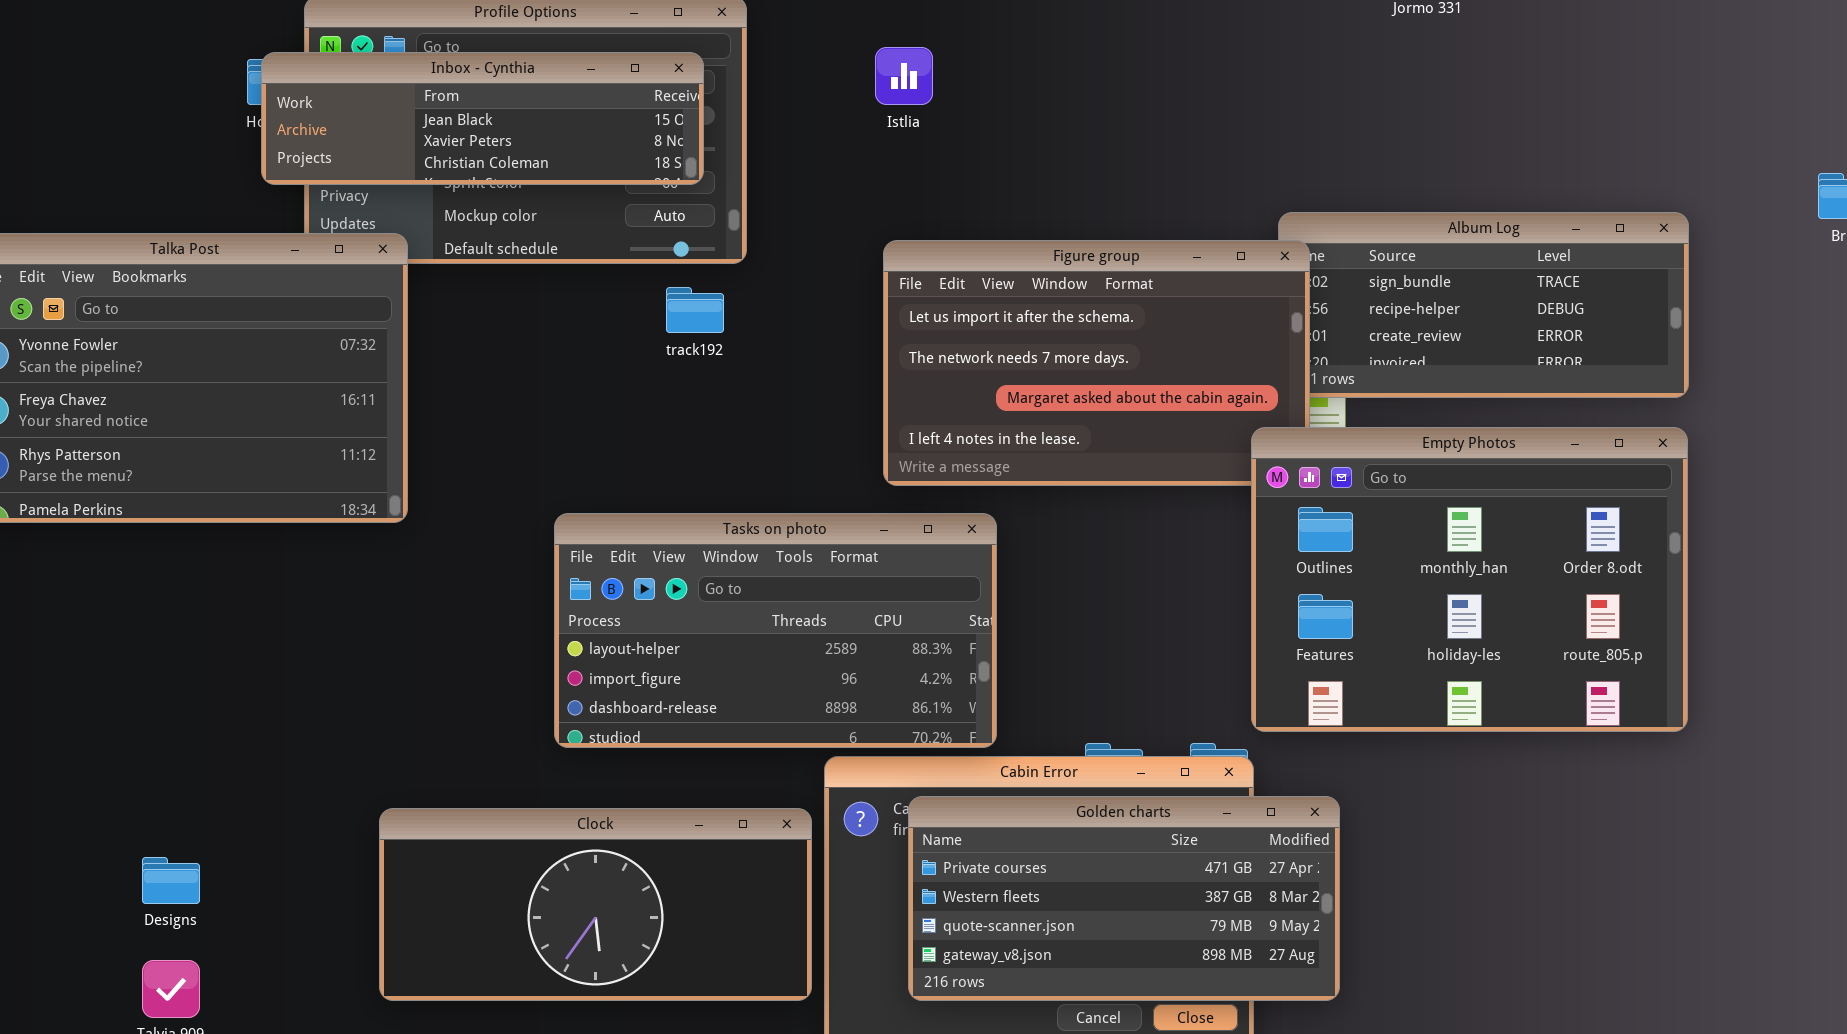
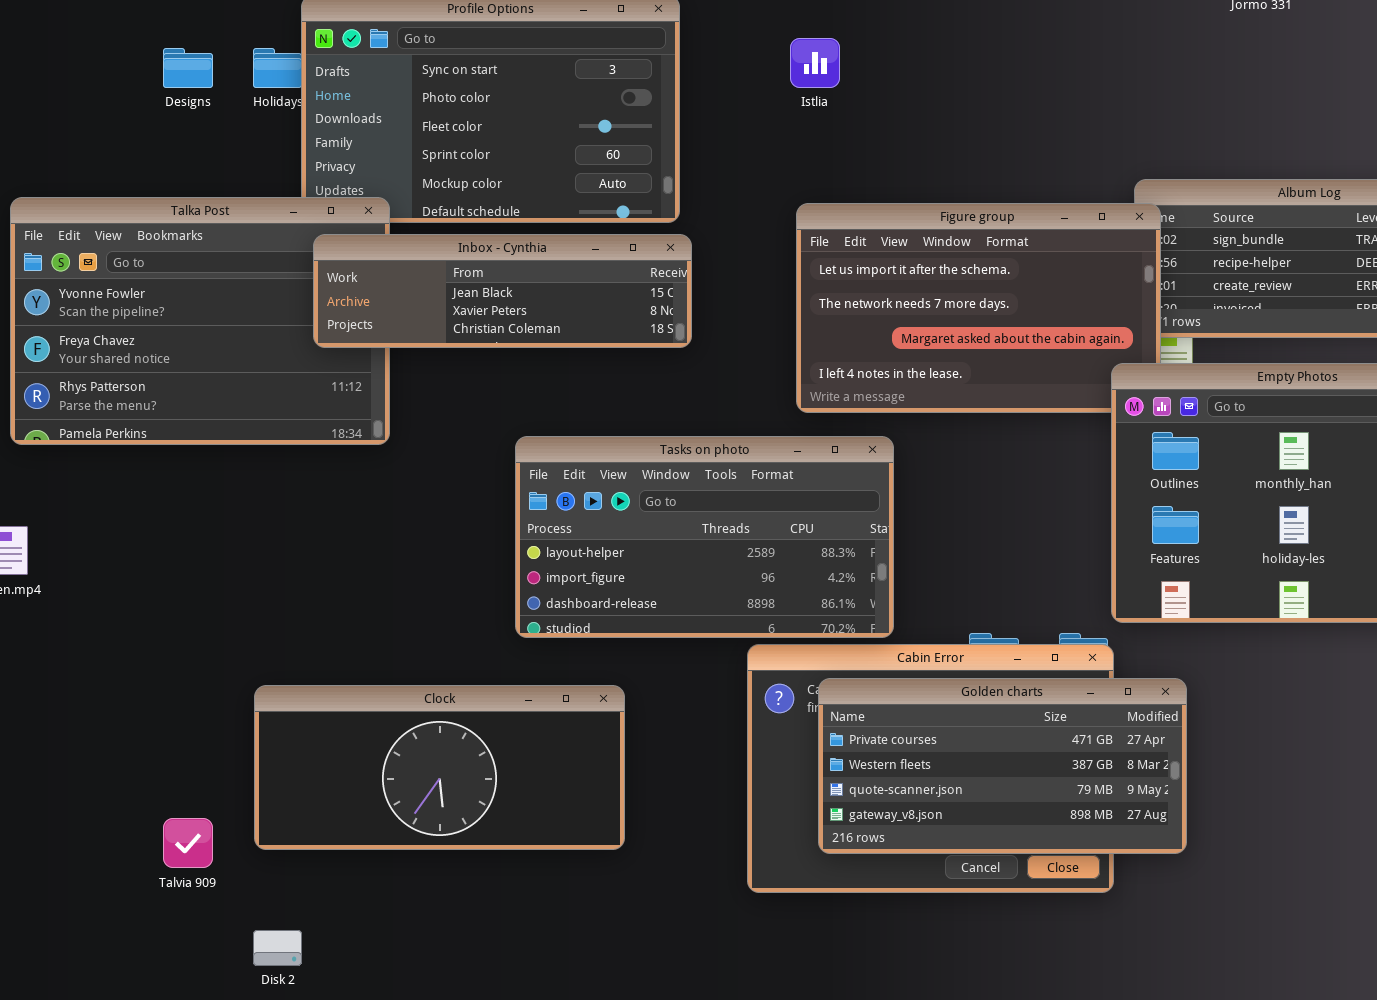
Inbox - Cynthia: [261,52,704,185] -> [313,234,692,348], moved
Clock: [379,808,812,1001] -> [254,685,625,850], moved
Designs: [142,857,200,904] -> [163,48,213,88], moved

